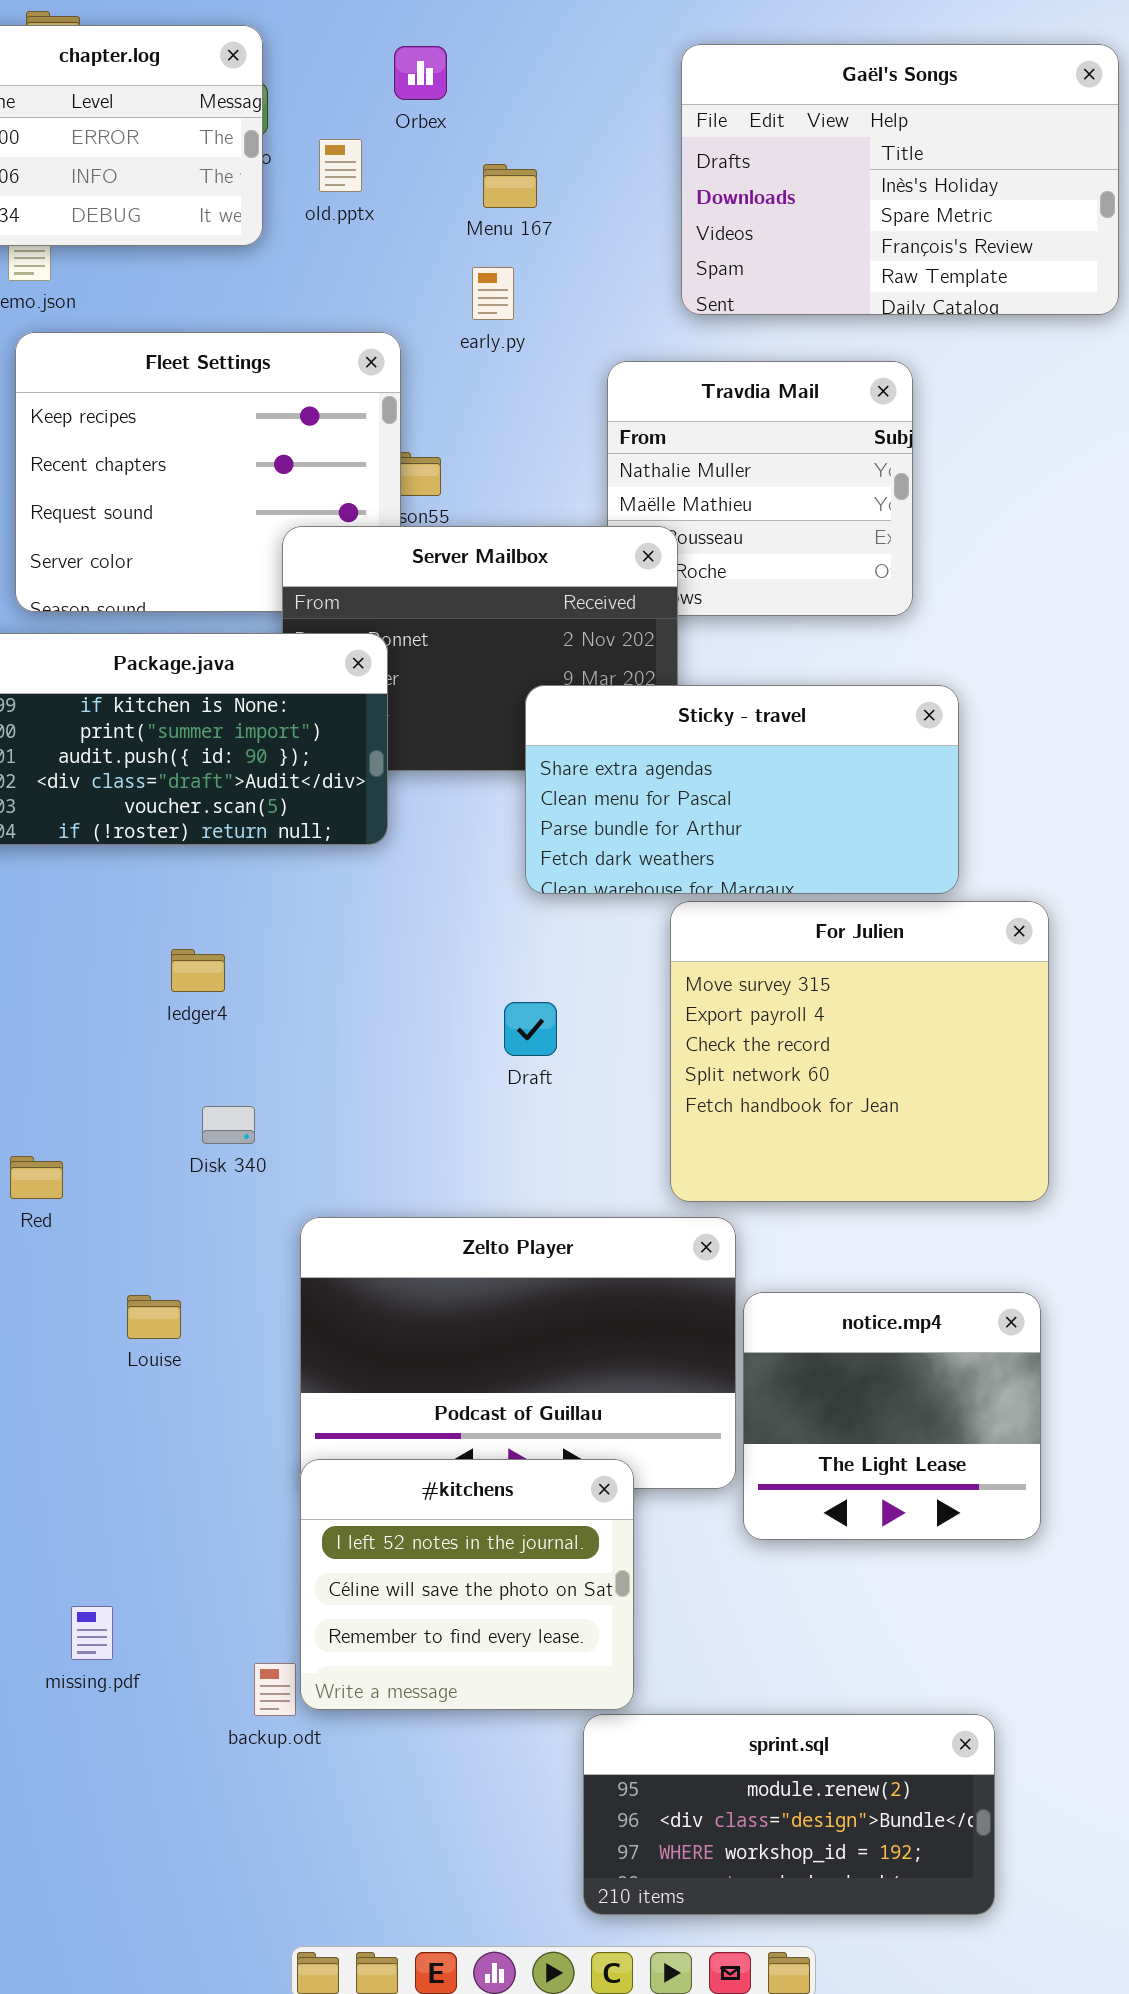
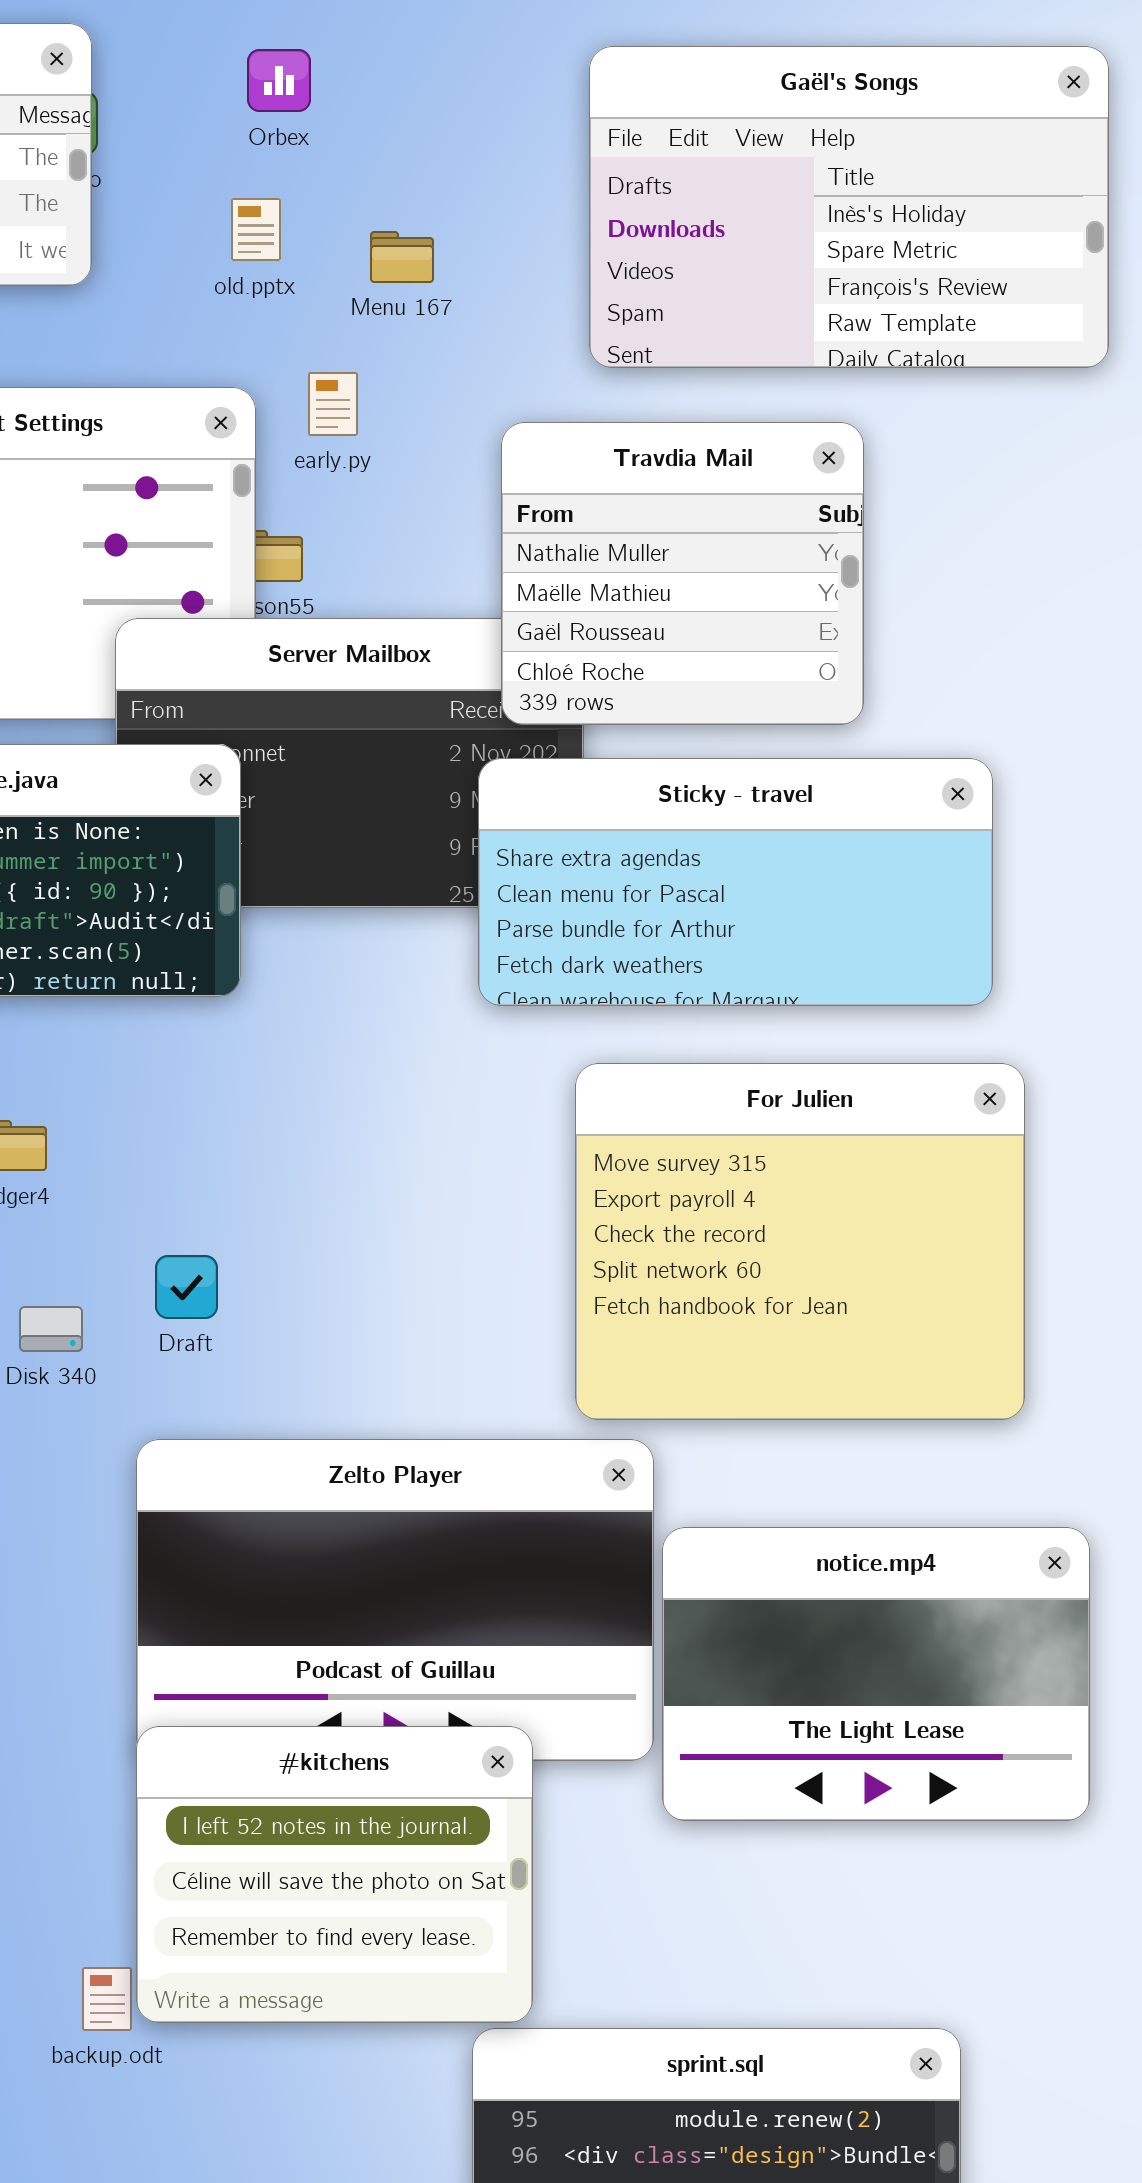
old.pptx: [319,139,362,192] -> [231,198,281,261], moved
Menu 167: [483,164,537,208] -> [370,231,434,283], moved
early.py: [472,267,514,320] -> [308,372,358,436], moved
Travdia Mail: [607,361,913,616] -> [501,422,864,725], raised
Sticky - travel: [525,685,959,894] -> [478,758,993,1006], moved
Draft: [504,1002,557,1056] -> [155,1255,218,1319], moved
notice.mp4: [743,1292,1041,1540] -> [662,1527,1090,1821], resized

